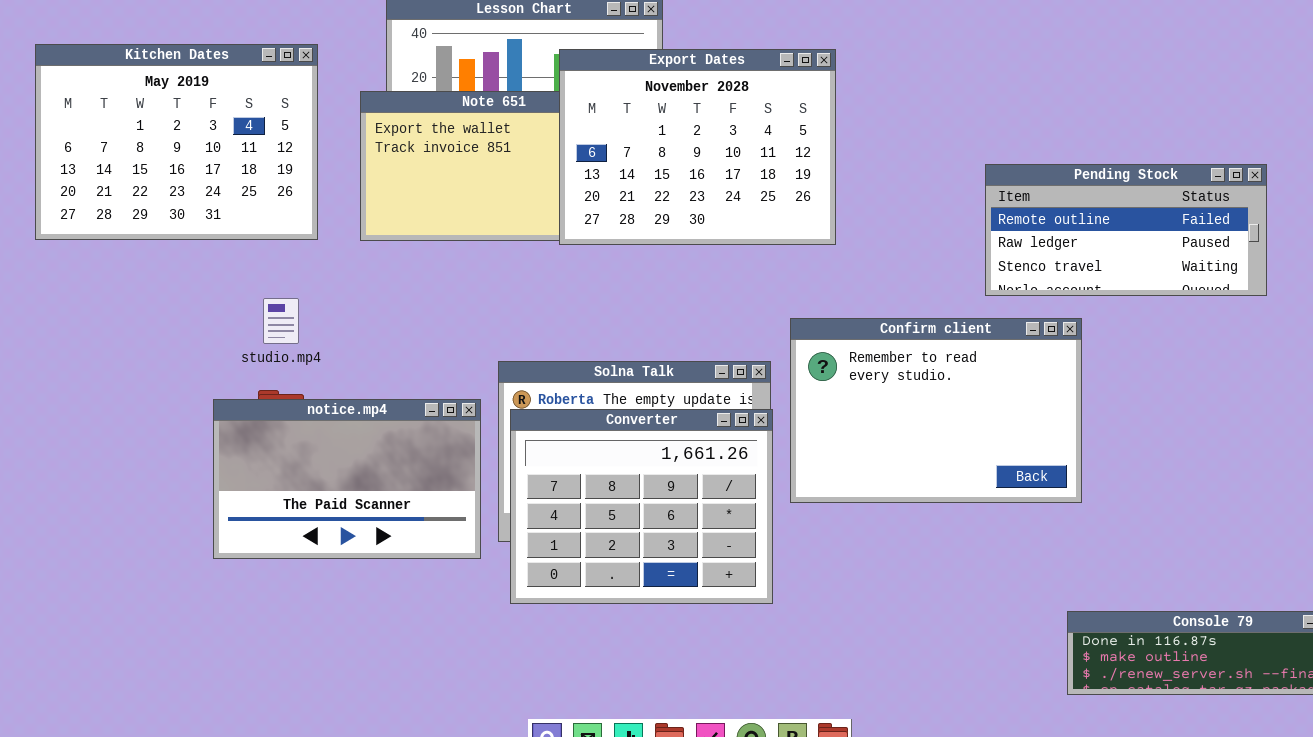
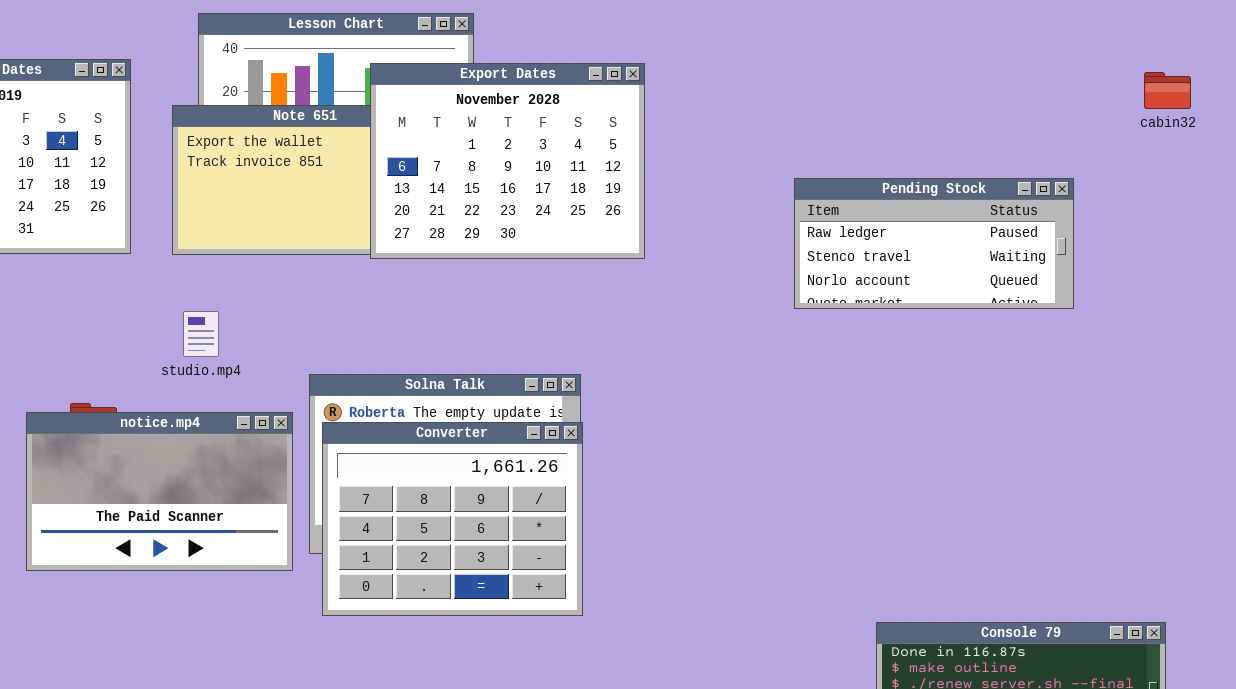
Pending Stock: [985,164,1267,296] -> [794,178,1074,309], scrolled down 1 row
studio.mp4: [263,298,299,344] -> [183,311,219,357], moved
Confirm client: [790,318,1082,503] -> none, closed

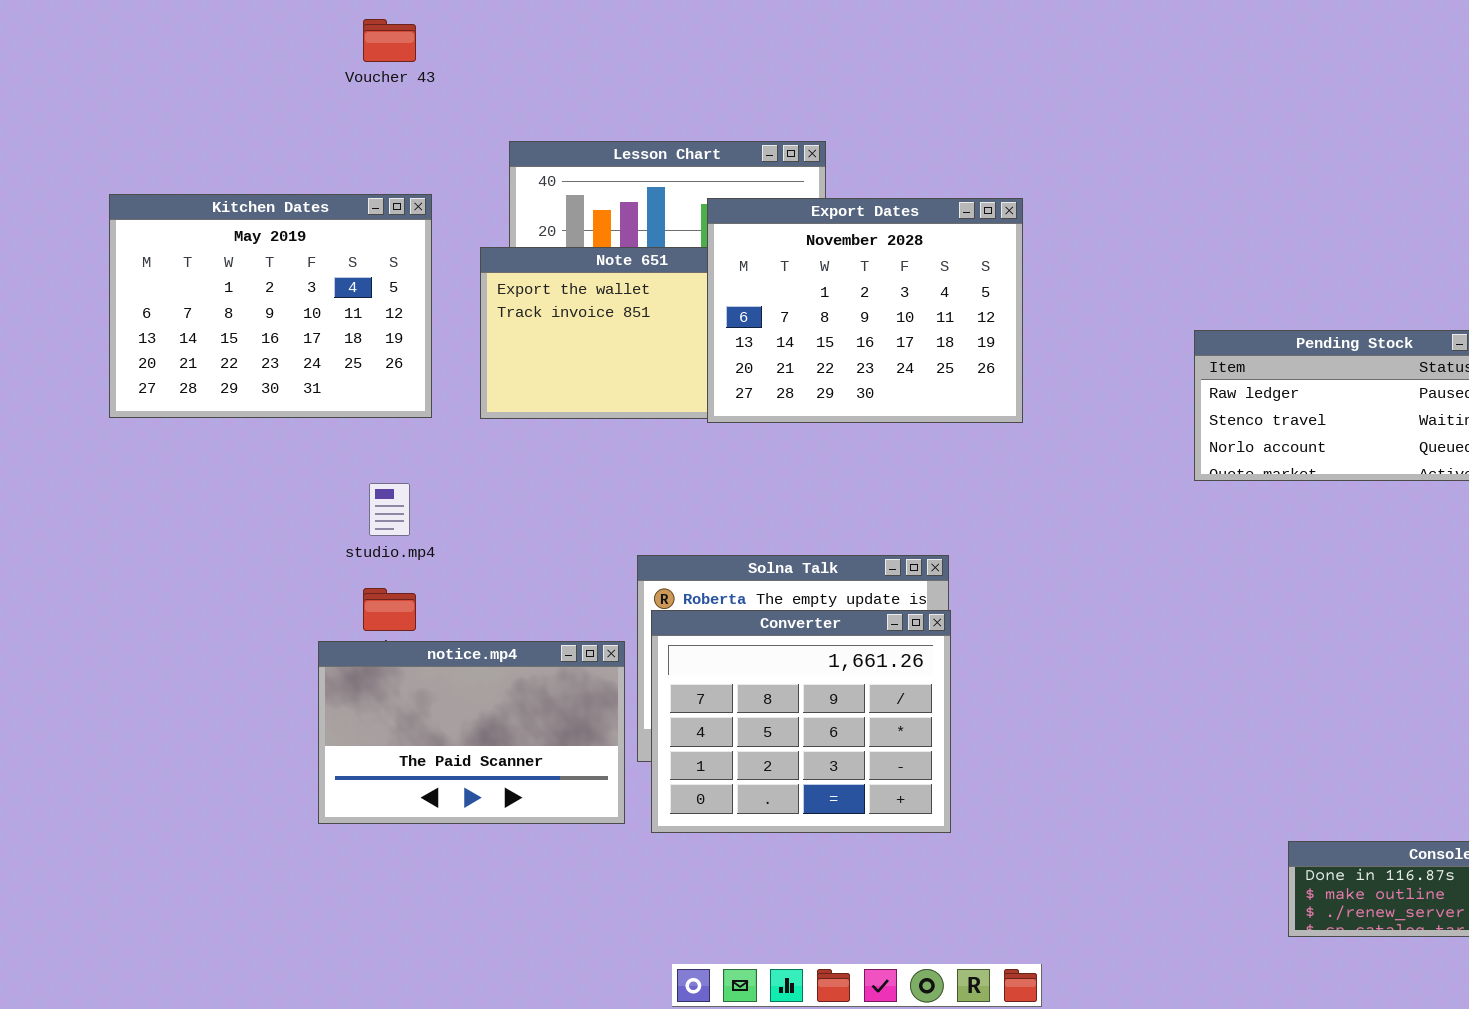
studio.mp4: [183,311,219,357] -> [369,483,410,536], moved
notice.mp4: [26,412,293,571] -> [318,641,625,824], moved

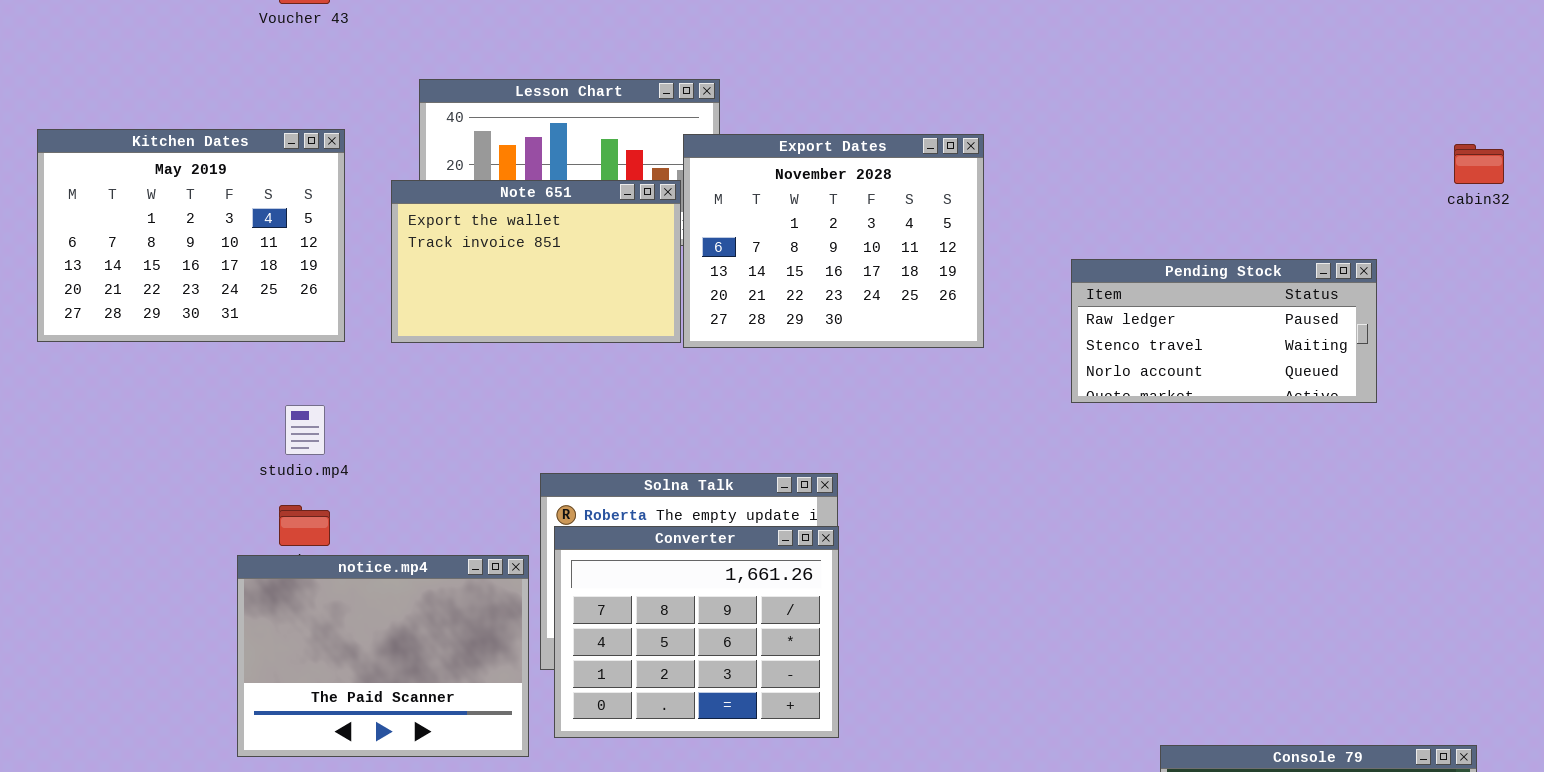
Export Dates: [707,198,1023,423] -> [683,134,984,348], moved
notice.mp4: [318,641,625,824] -> [237,555,529,757], resized

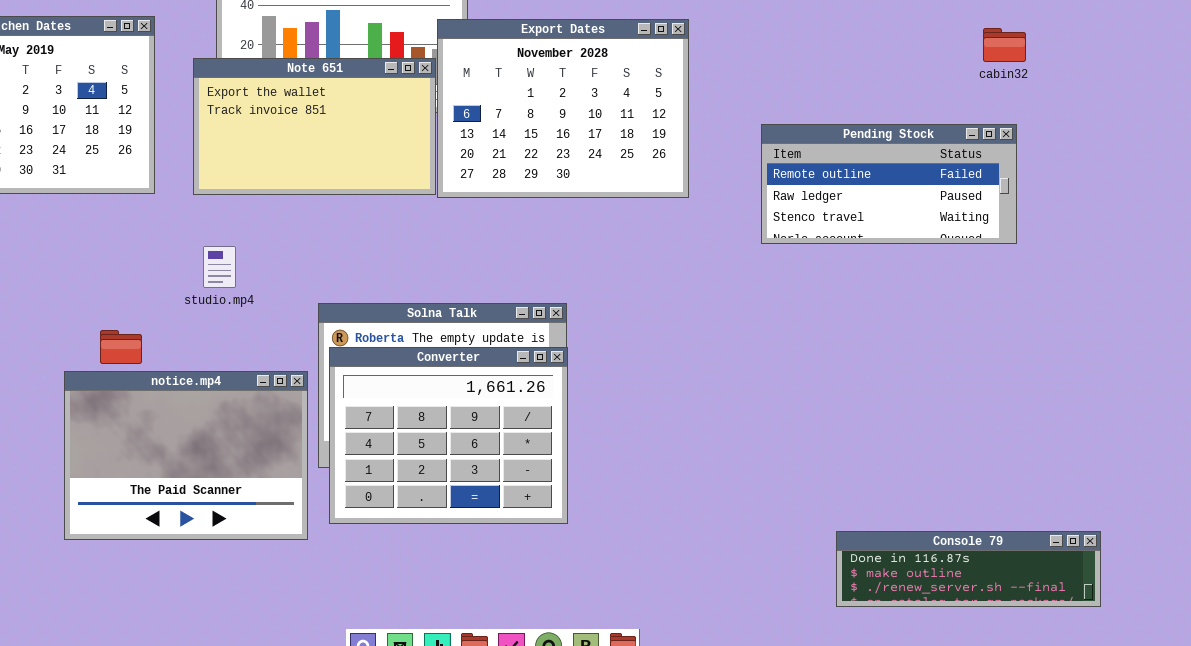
cabin32: [1454,144,1504,184] -> [983,28,1026,62], moved
Pending Stock: [1071,259,1377,403] -> [761,124,1017,244], scrolled up 1 row
studio.mp4: [285,405,325,455] -> [203,246,236,288], moved

